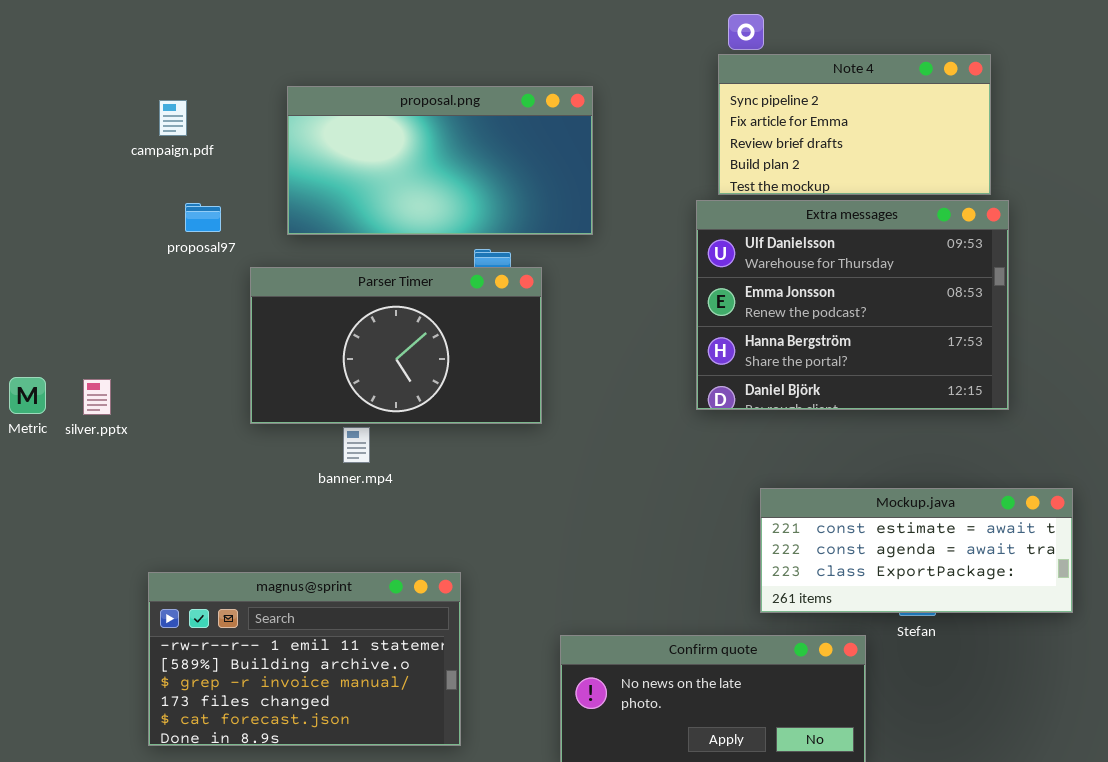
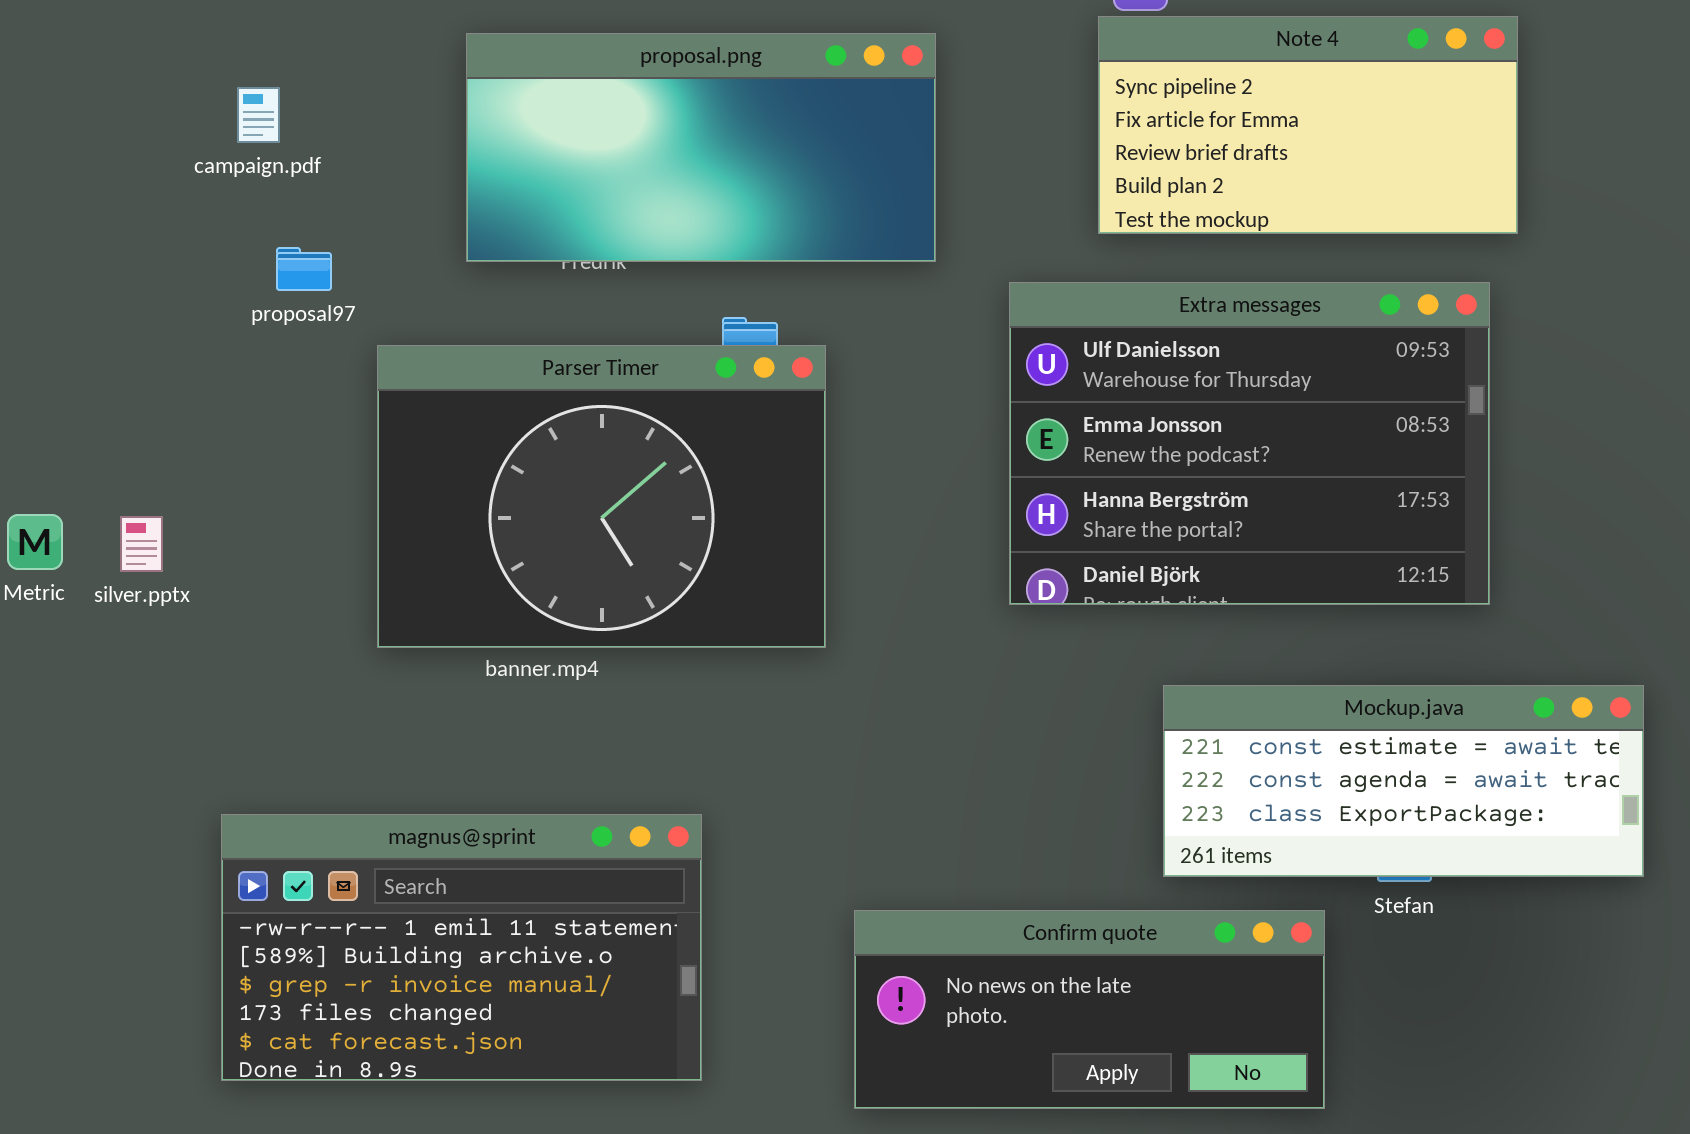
proposal.png: [287,86,593,235] -> [466,33,936,262], moved
Extra messages: [696,200,1009,410] -> [1009,282,1490,605], moved
Parser Timer: [250,267,542,424] -> [377,345,826,648], resized

